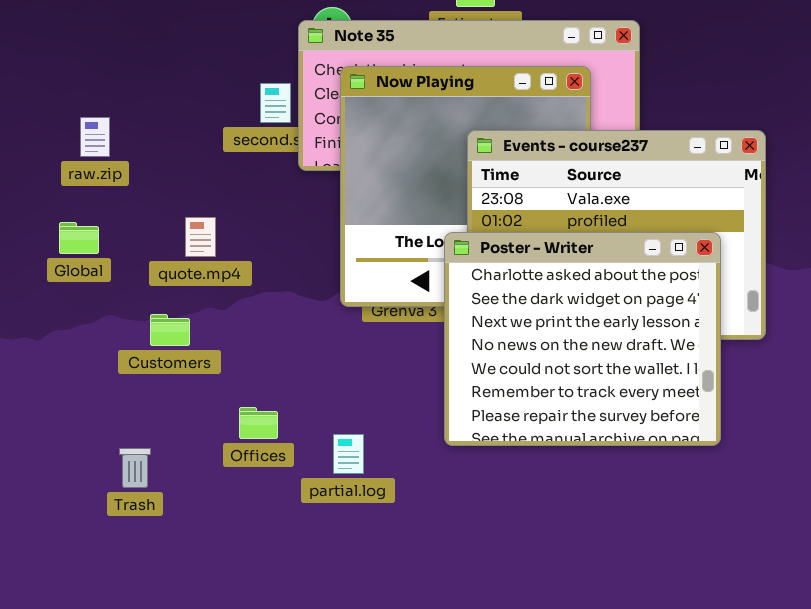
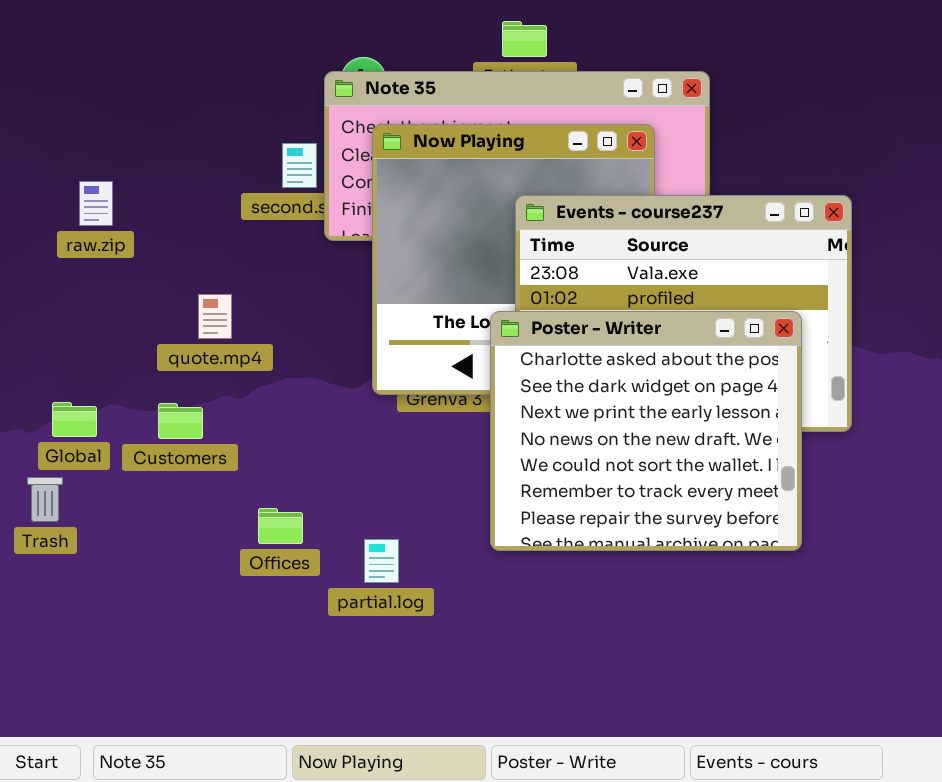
Global: [59,222,99,254] -> [52,402,97,437], moved
Trash: [119,448,151,488] -> [27,477,63,522], moved

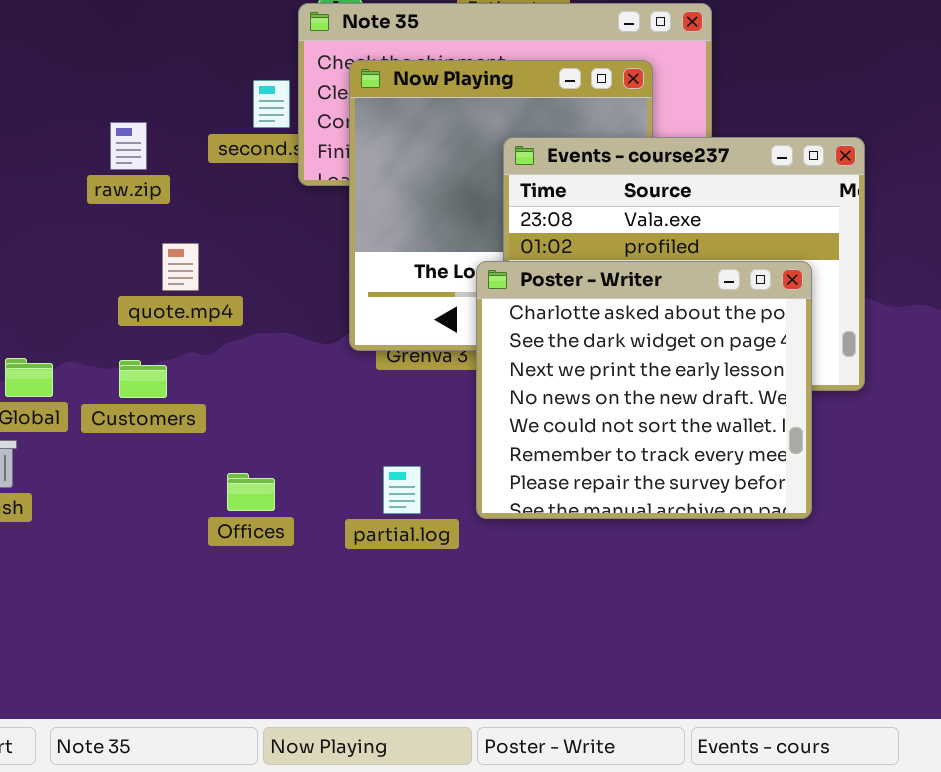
raw.zip: [79,181,113,226] -> [110,122,147,170], moved
partial.log: [364,539,399,583] -> [383,466,421,514], moved

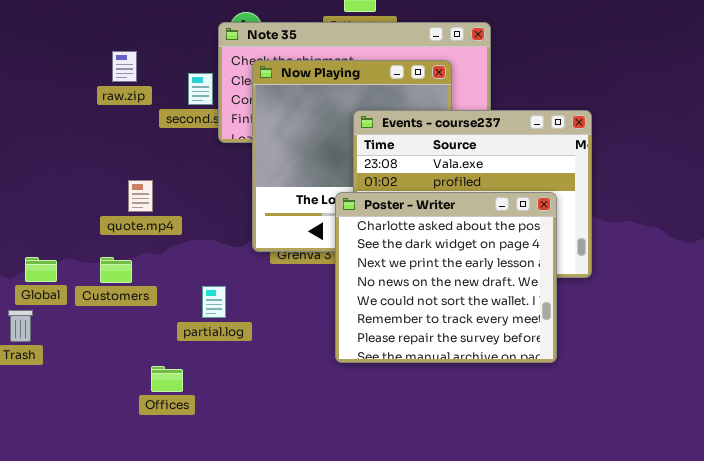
raw.zip: [110,122,147,170] -> [112,51,137,82], moved
partial.log: [383,466,421,514] -> [202,286,226,318], moved
Offices: [227,473,275,511] -> [151,366,183,392], moved

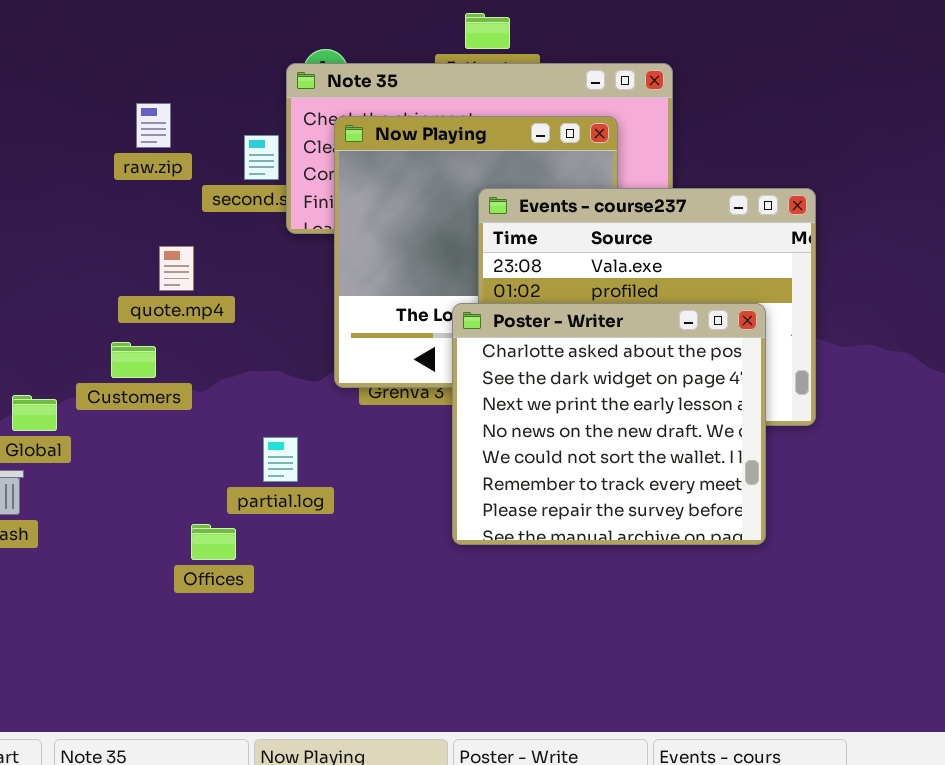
quote.mp4: [128,180,153,212] -> [159,246,194,291], moved
Customers: [100,257,132,283] -> [111,342,156,378], moved
Offices: [151,366,183,392] -> [191,524,236,560], moved

